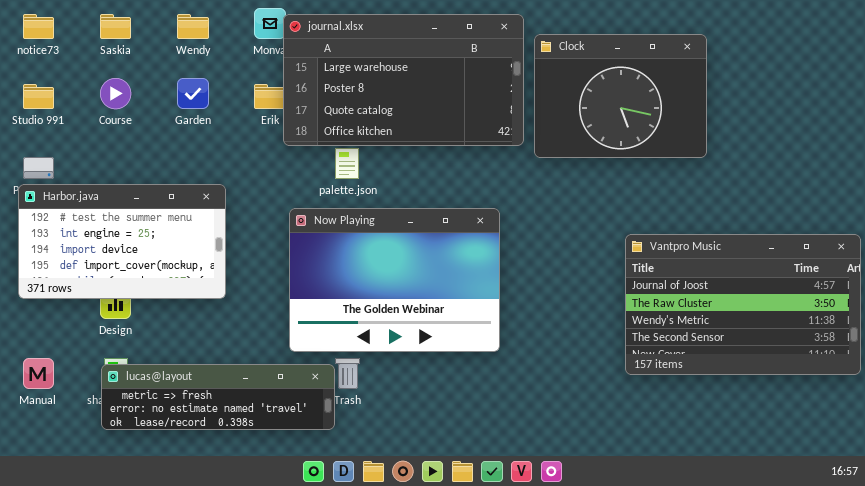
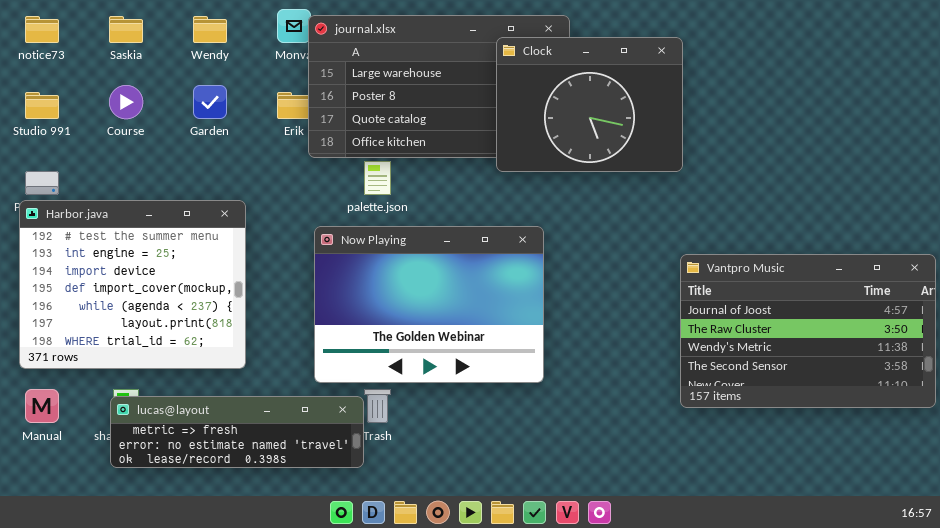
Clock: [534,34,707,158] -> [496,37,683,172], moved
Harbor.java: [18,184,226,299] -> [19,200,246,369], resized

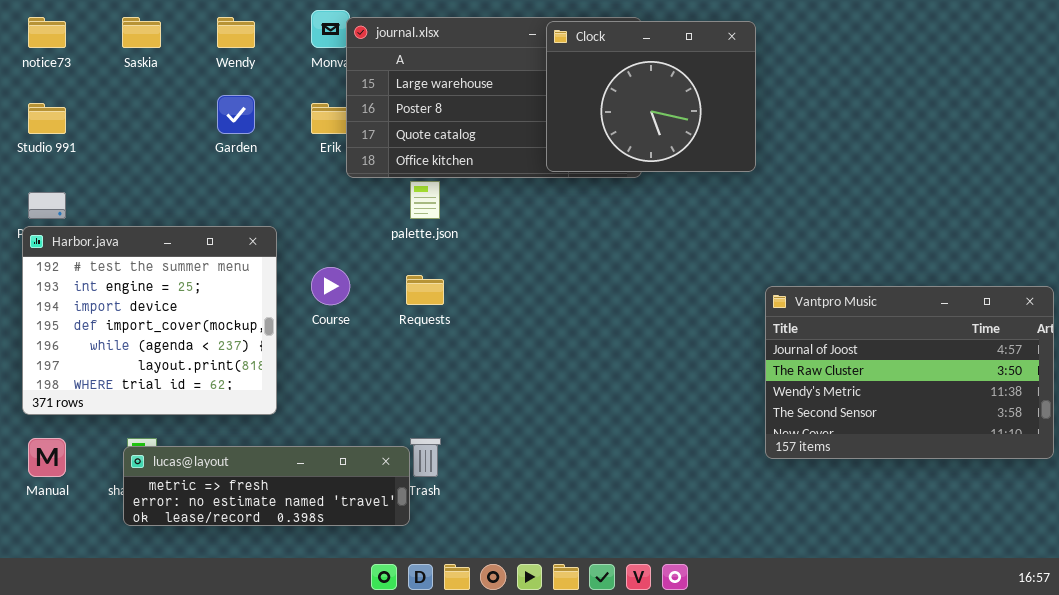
Clock: [496,37,683,172] -> [546,21,756,172], moved
Course: [109,85,143,119] -> [311,267,350,305], moved
Now Playing: [314,226,544,383] -> none, closed

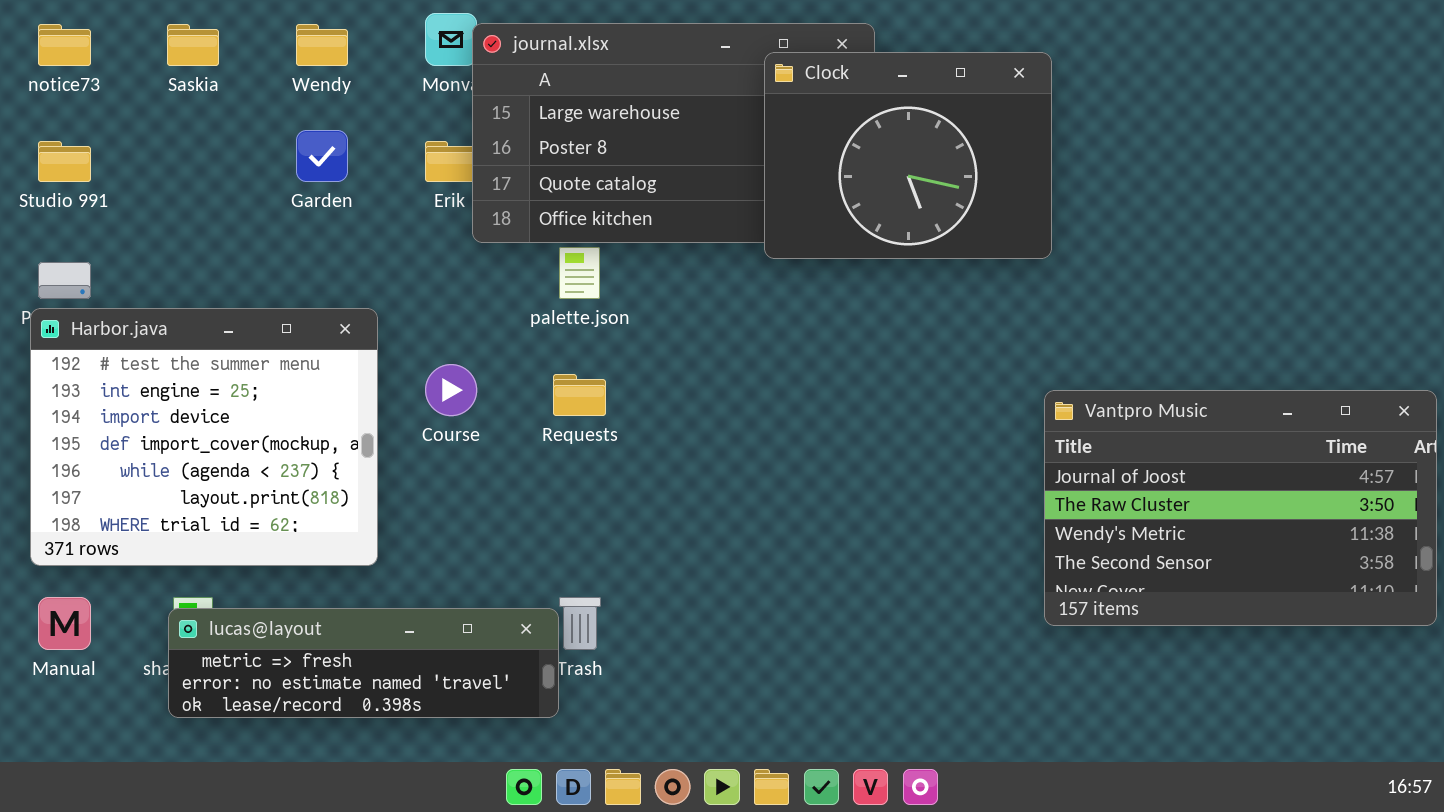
Clock: [546,21,756,172] -> [764,52,1052,259], moved

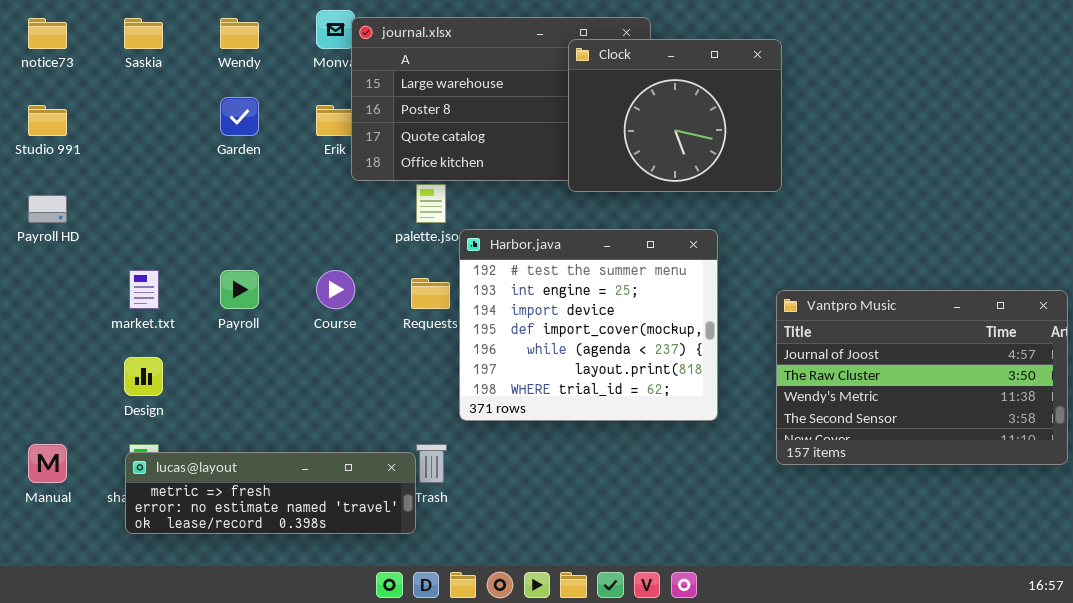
Harbor.java: [30,308,378,566] -> [459,229,718,421], moved

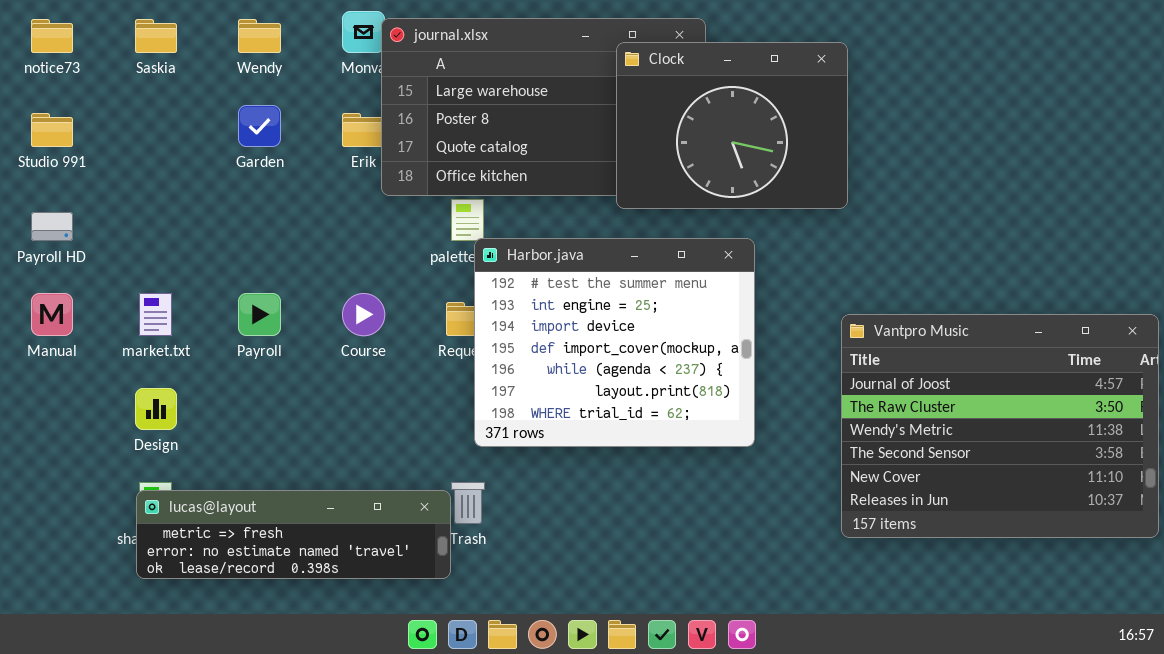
Harbor.java: [459,229,718,421] -> [474,238,755,447], moved
Vantpro Music: [776,290,1068,465] -> [841,314,1159,538], resized
Manual: [28,444,67,483] -> [31,293,73,336], moved

